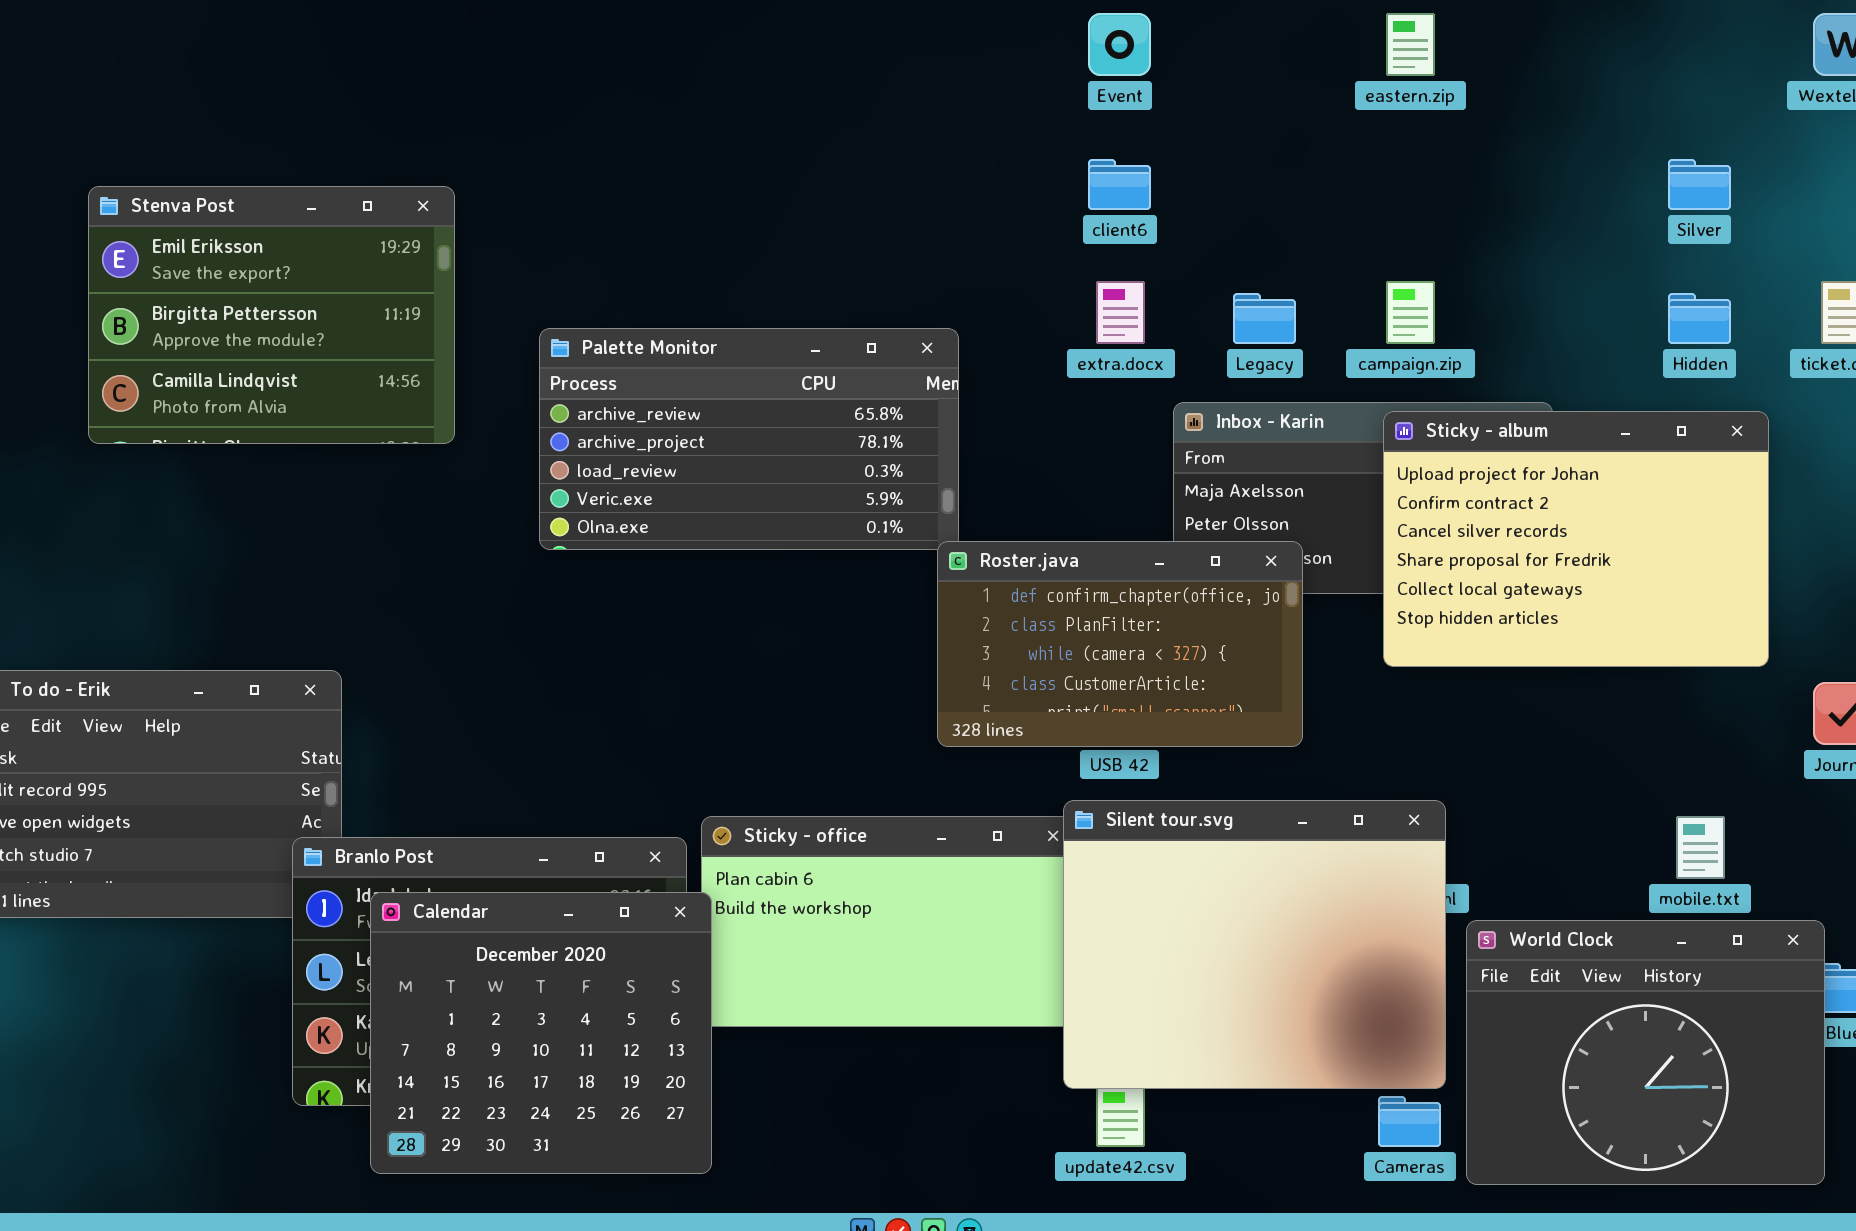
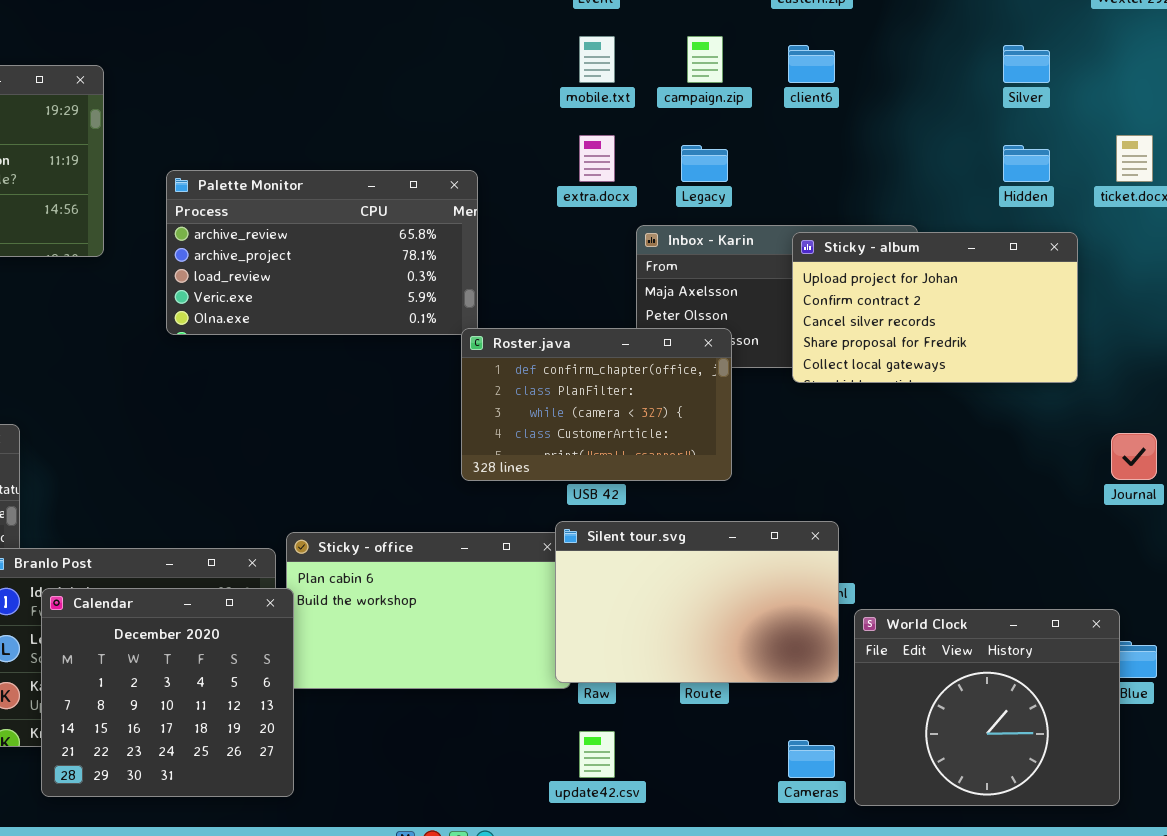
client6: [1088,159,1151,210] -> [788,45,835,83], moved
campaign.zip: [1386,281,1435,344] -> [687,36,723,83], moved
Sticky - album: [1383,411,1769,667] -> [792,232,1078,383], resized
Silent tour.svg: [1063,800,1446,1089] -> [555,521,839,683], resized
mobile.txt: [1676,816,1725,879] -> [579,36,615,83], moved

